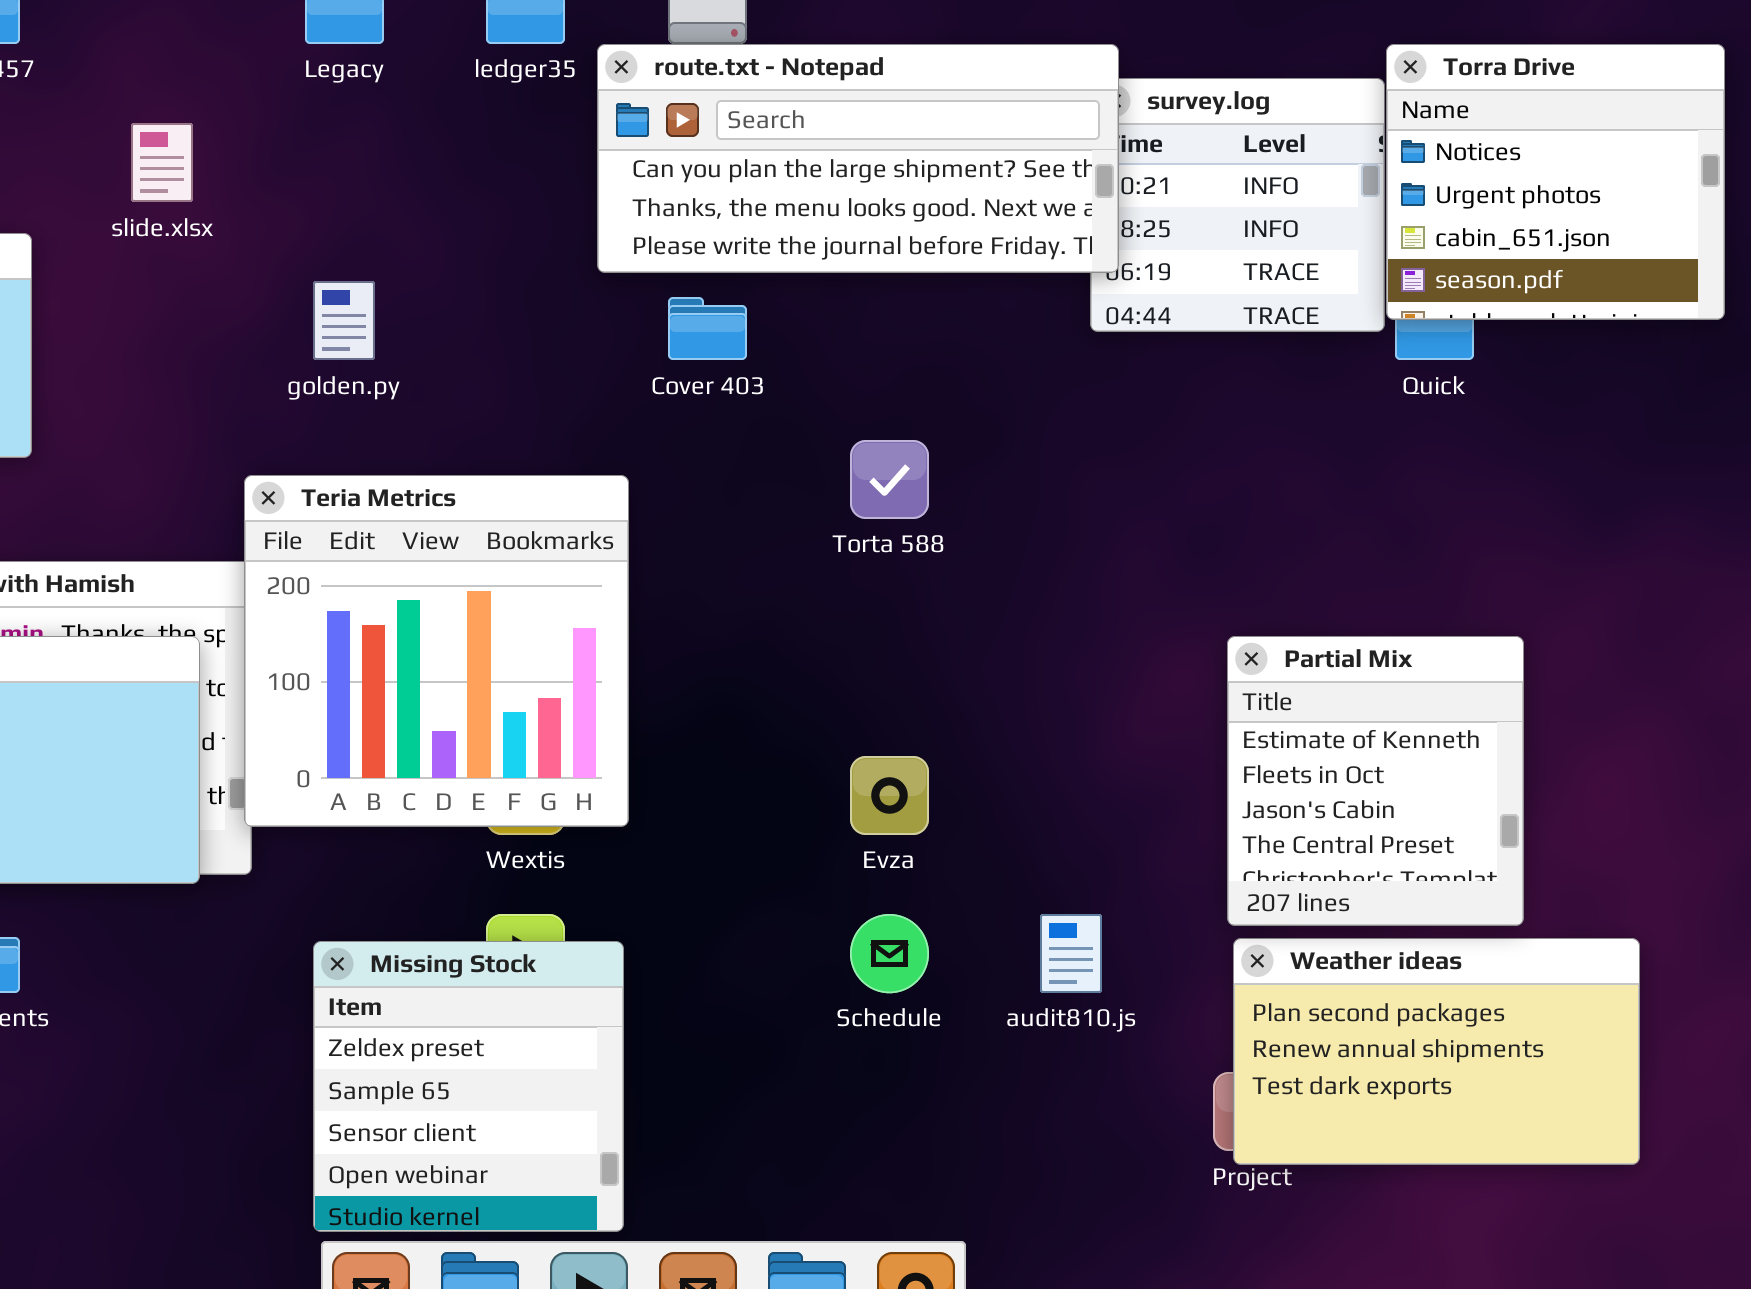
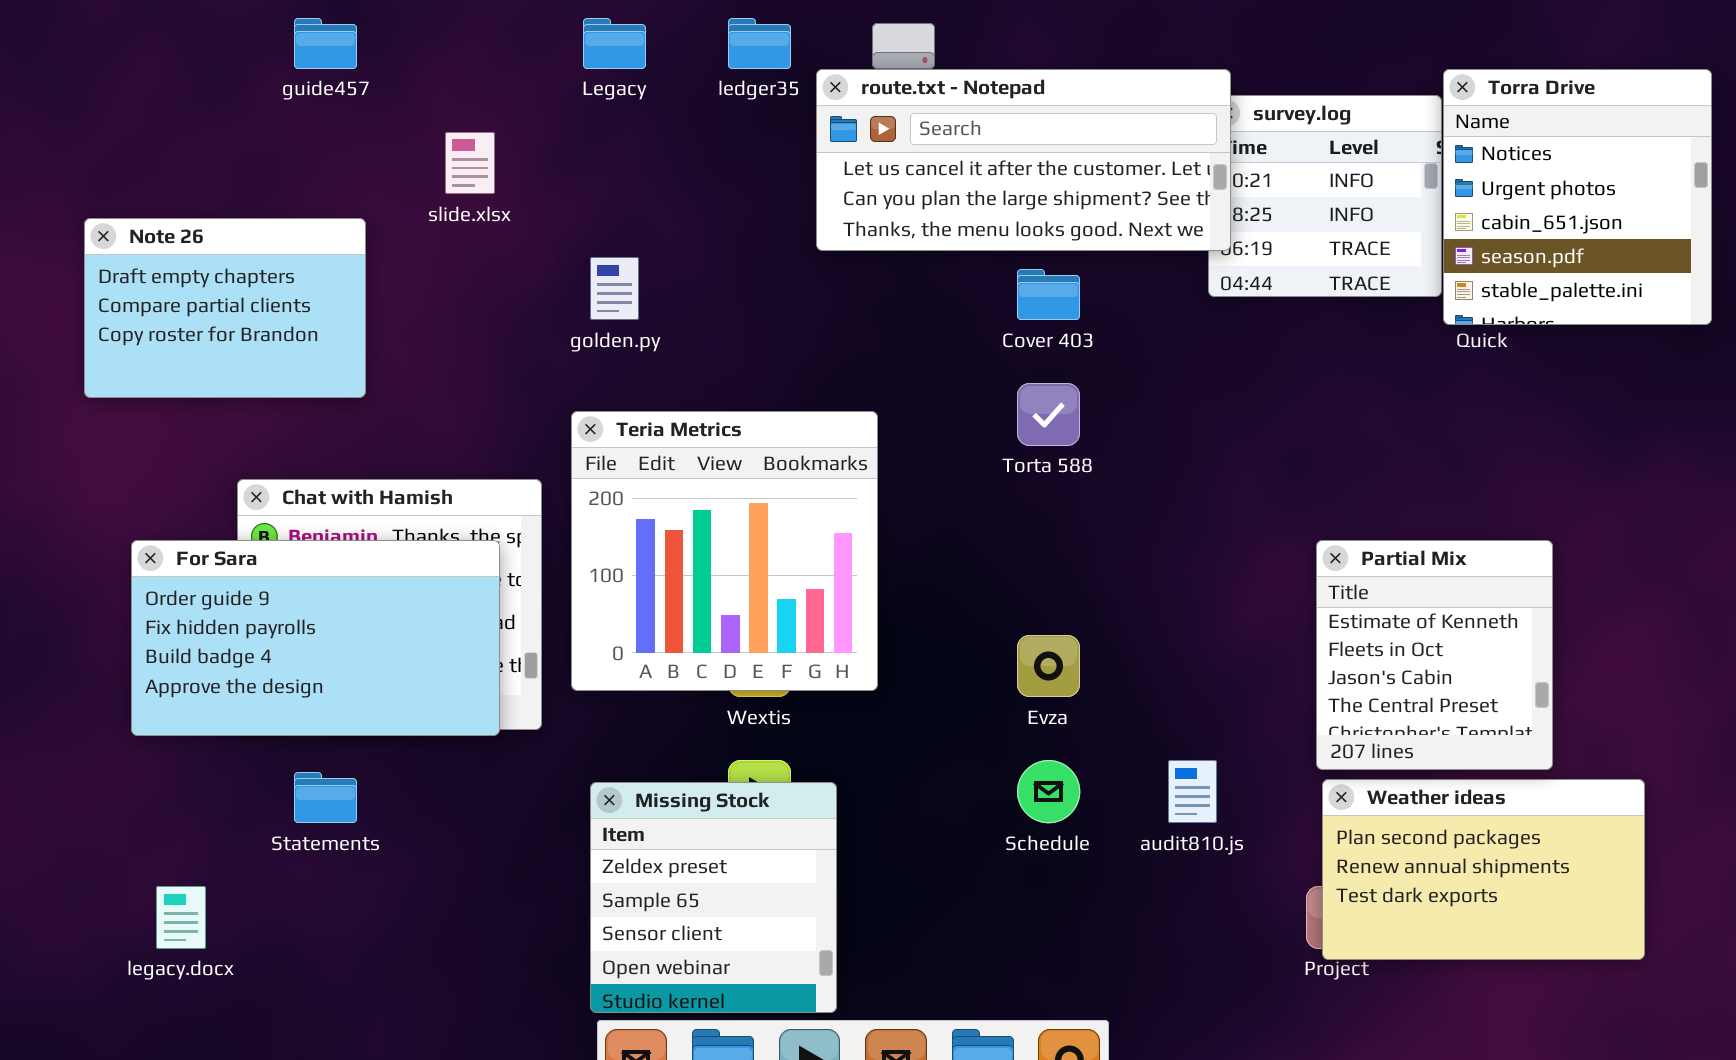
route.txt - Notepad: [597,44,1119,273] -> [816,69,1231,251], scrolled up 1 row
Torra Drive: [1386,44,1725,320] -> [1443,69,1712,325], resized
Cover 403: [668,297,747,360] -> [1017,269,1080,320], moved
Teria Metrics: [244,475,629,827] -> [571,411,878,691], moved

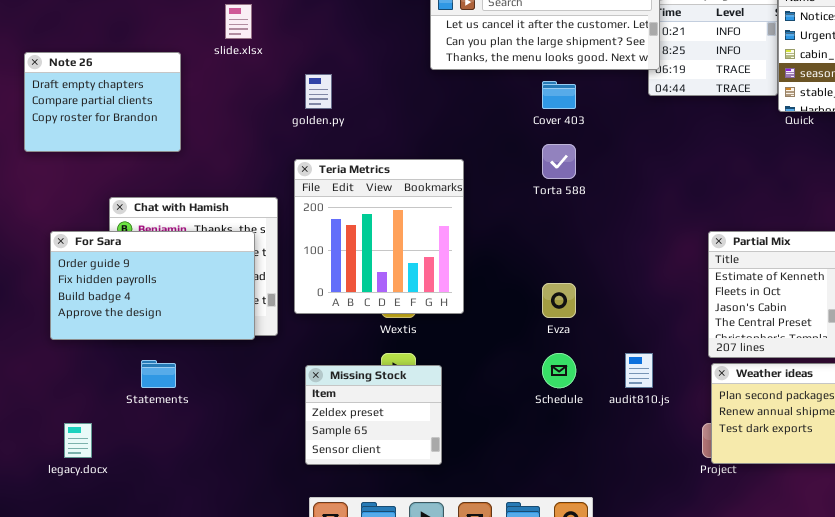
Missing Stock: [590,782,837,1013] -> [305,365,442,465], resized

